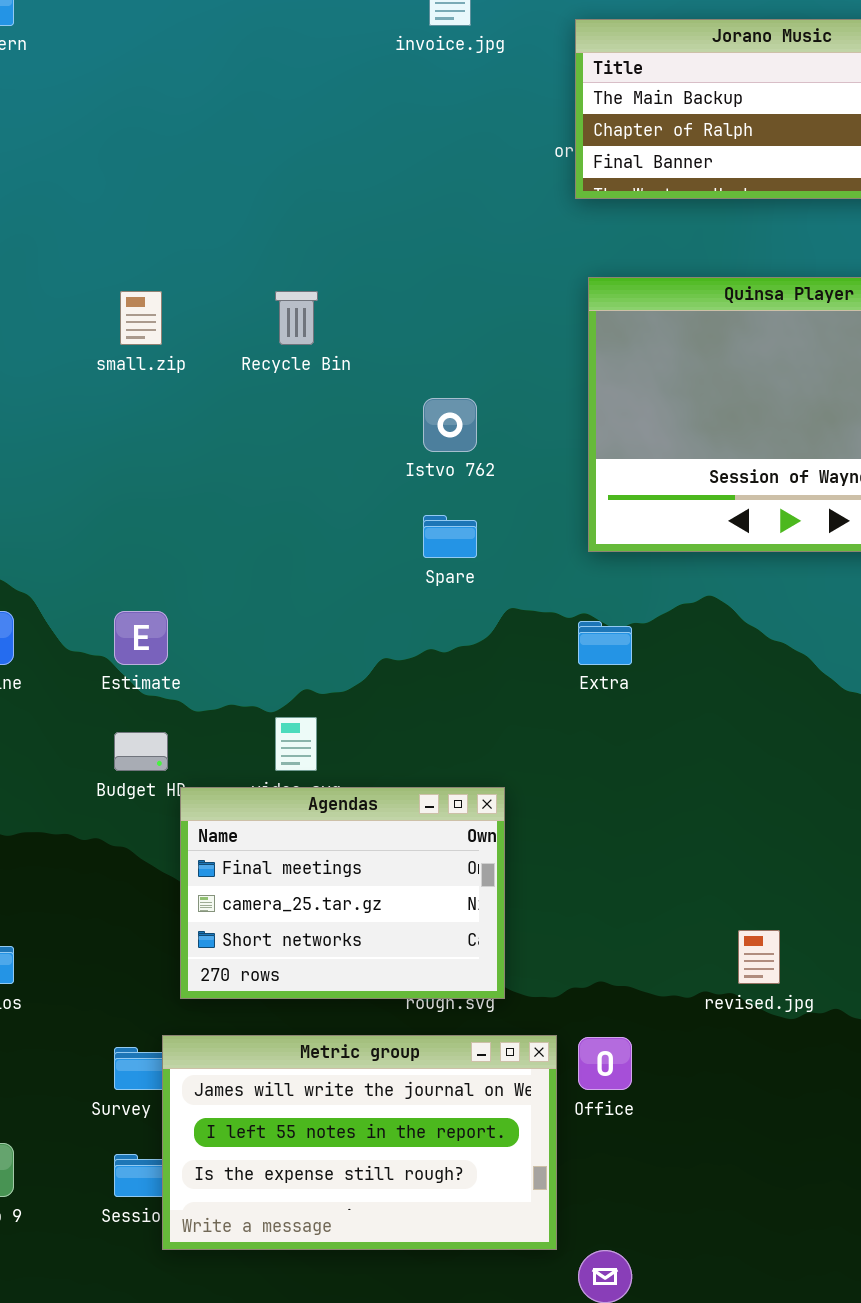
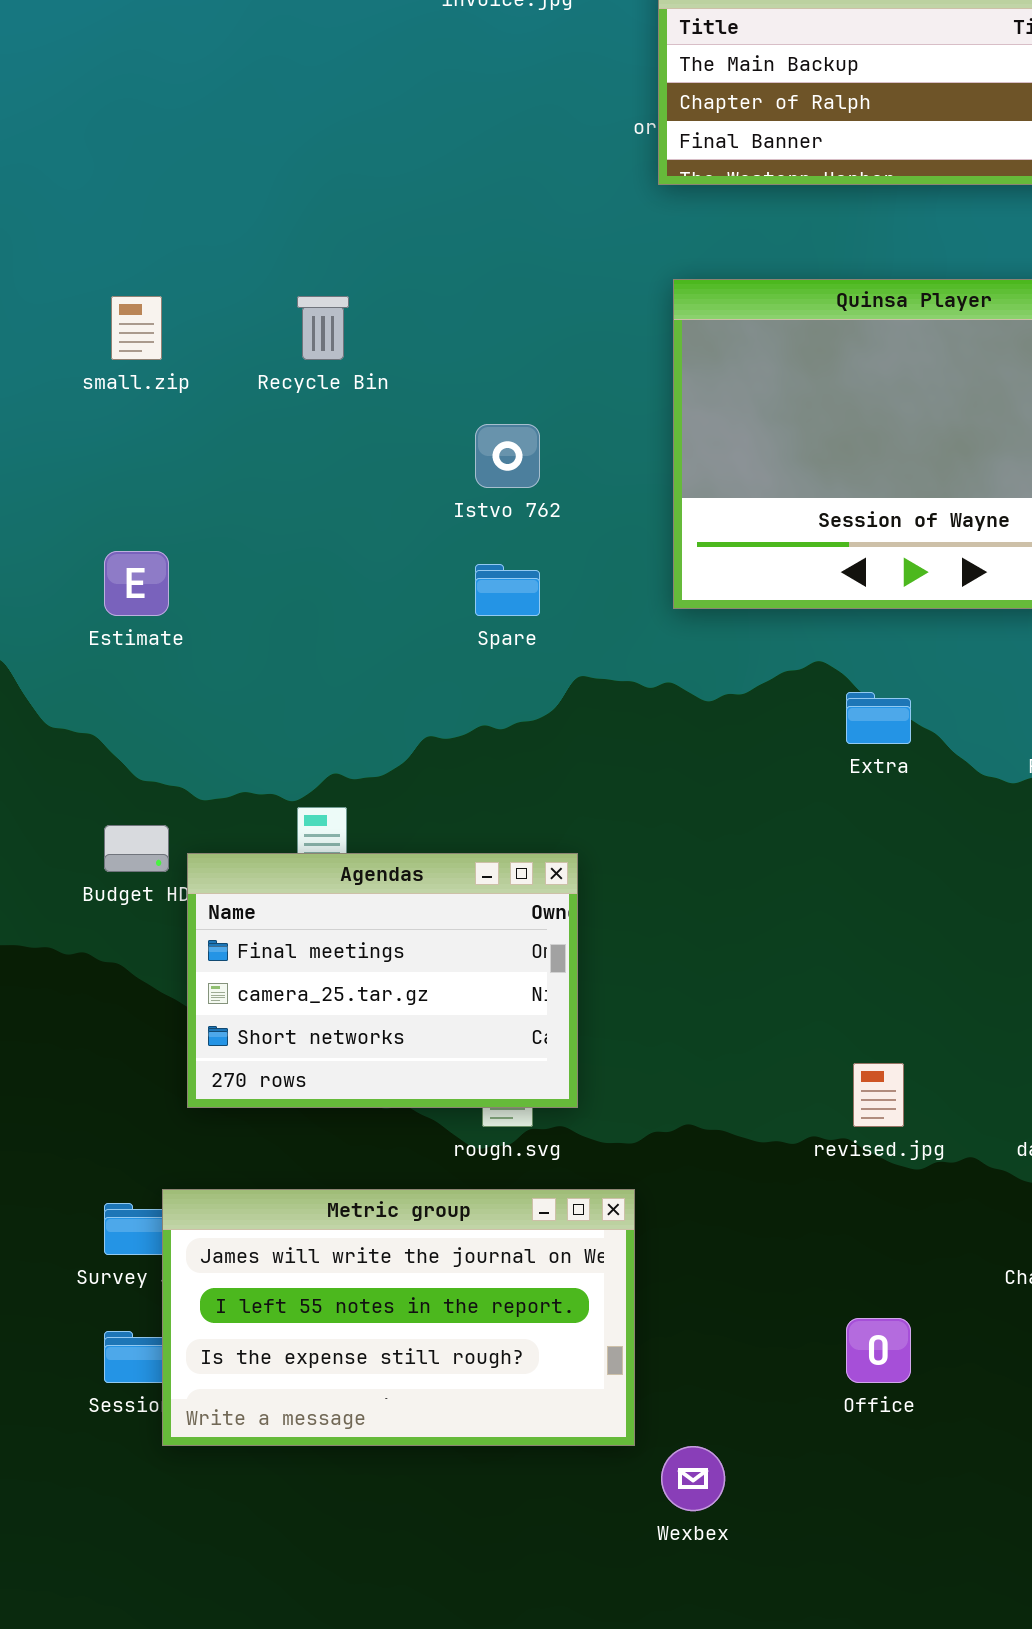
Estimate: [114,611,168,665] -> [104,551,169,616], moved
Extra: [578,621,632,665] -> [846,692,911,744], moved
Agendas: [180,787,505,999] -> [187,853,578,1108], moved
Office: [578,1037,632,1090] -> [846,1318,911,1383], moved

